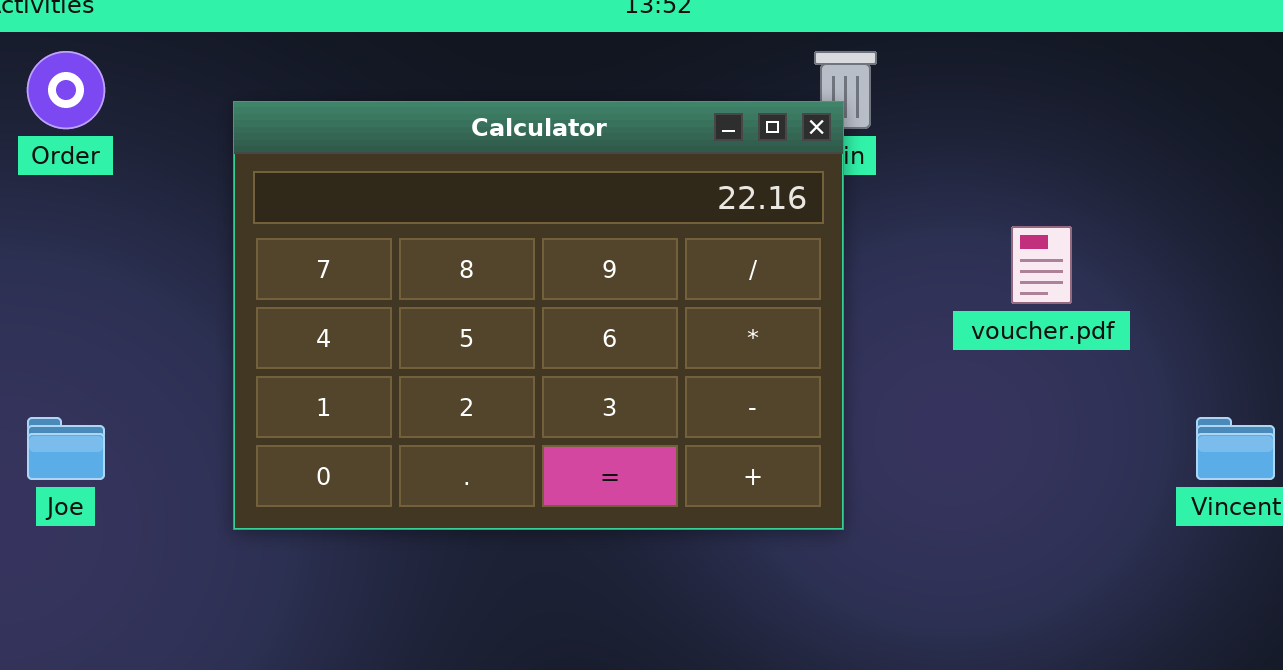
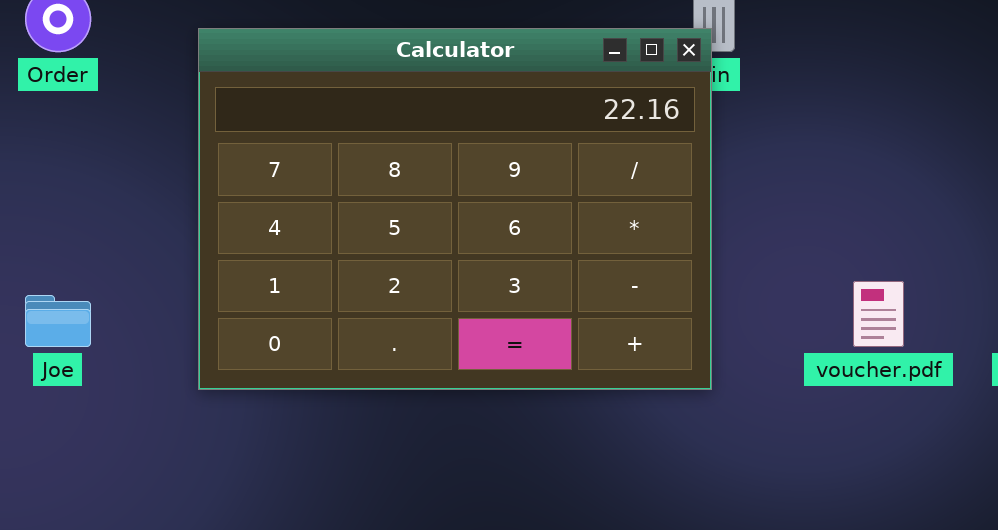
voucher.pdf: [1011,226,1072,304] -> [853,281,904,347], moved

